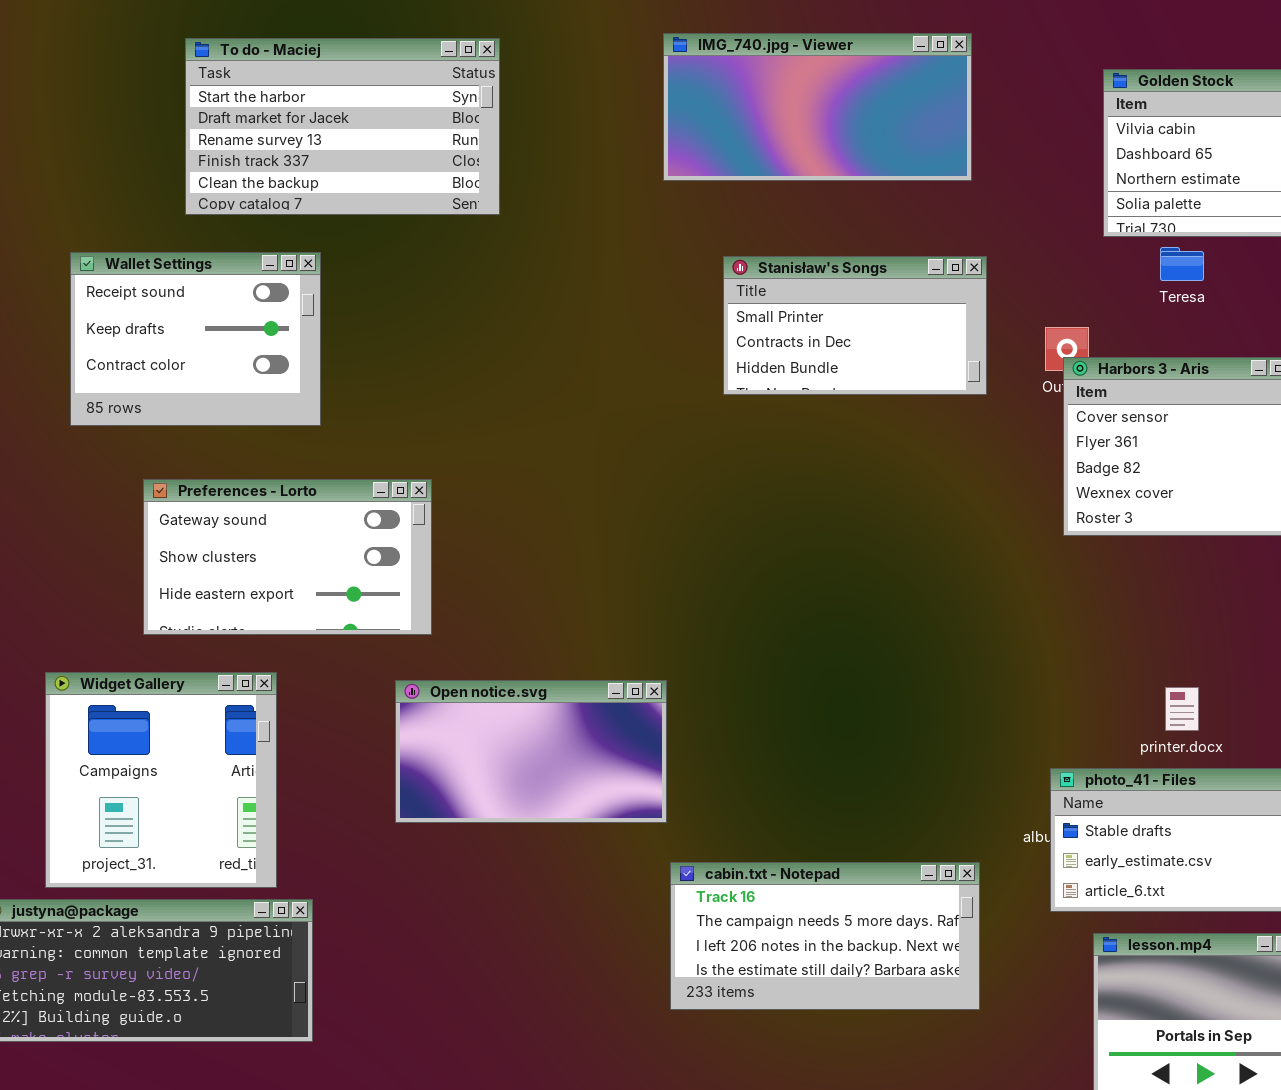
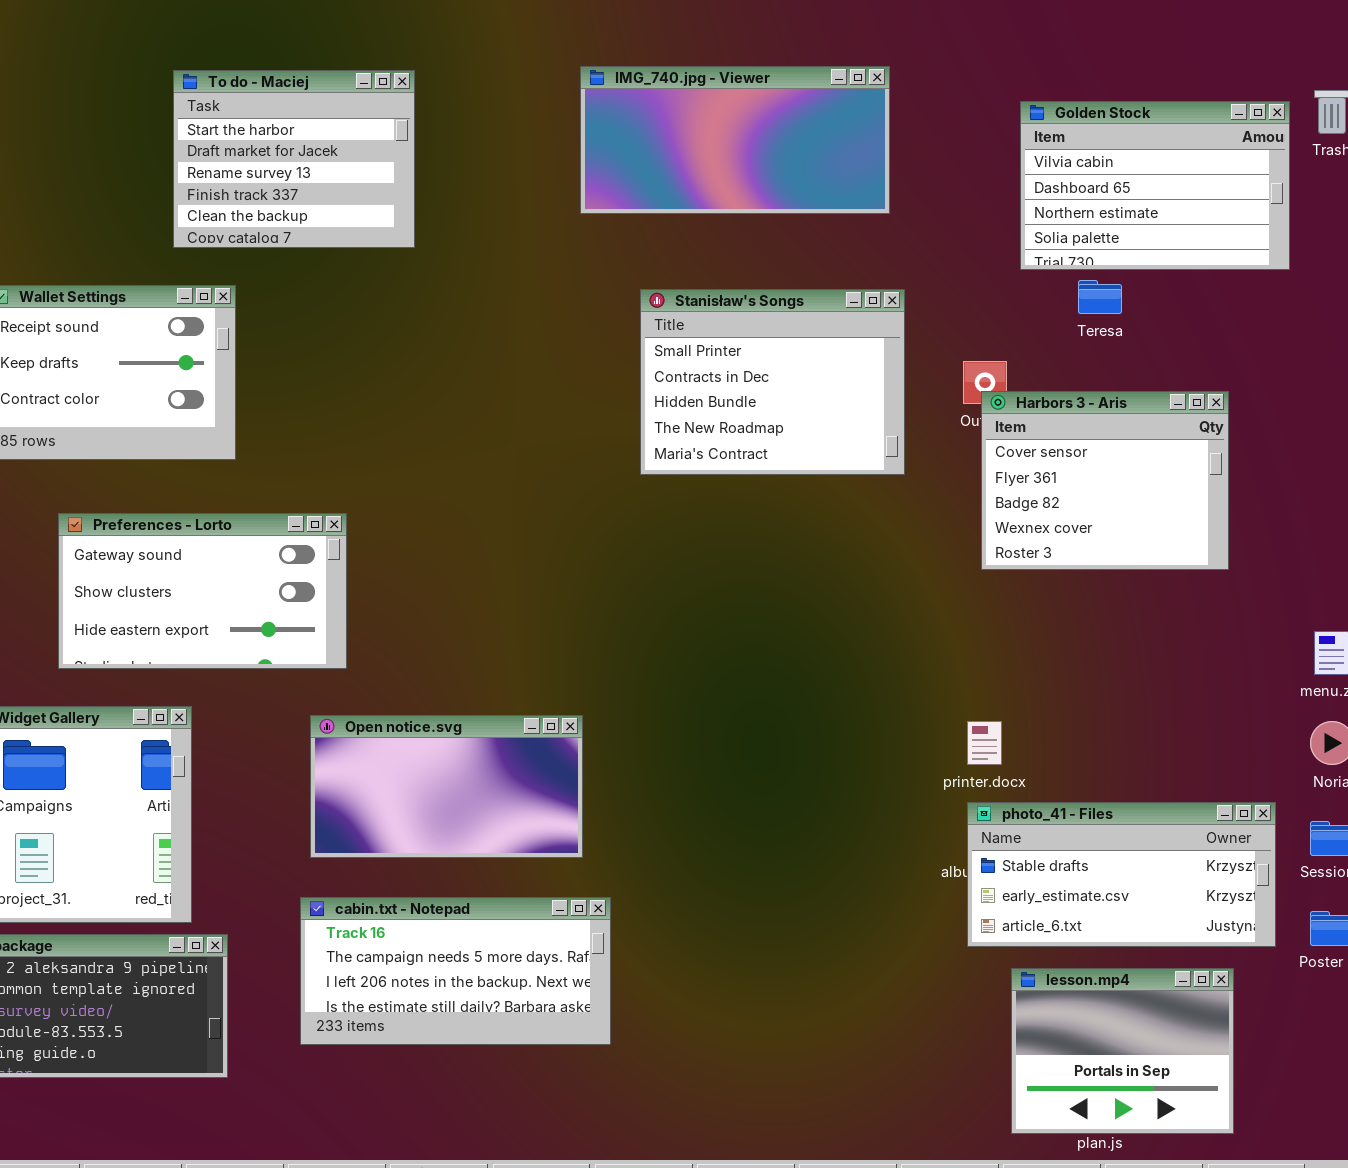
To do - Maciej: [185,38,500,215] -> [173,70,415,248], resized
Stanisław's Songs: [723,256,987,395] -> [640,289,905,475], resized
printer.docx: [1165,687,1199,731] -> [967,721,1002,765], moved
cabin.txt - Notepad: [670,862,980,1010] -> [300,897,611,1045], moved

